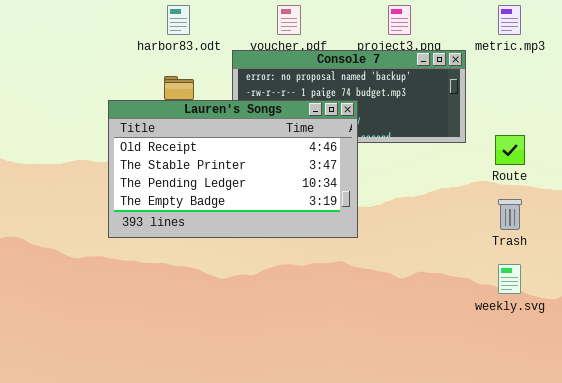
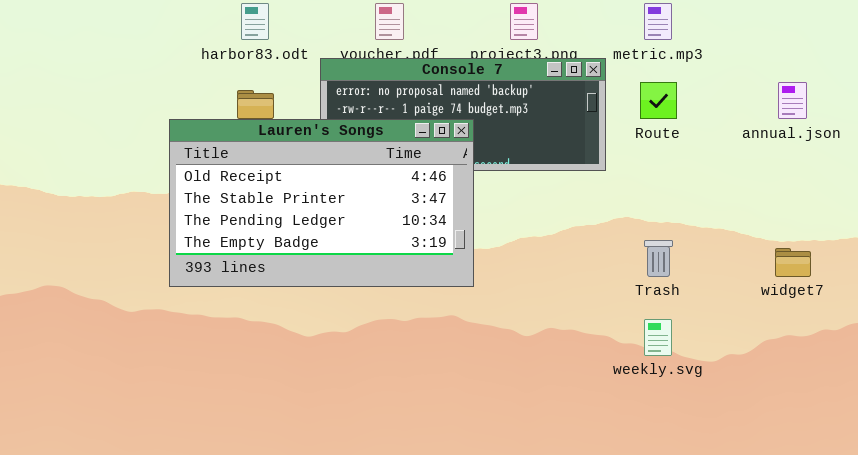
Route: [495,135,525,165] -> [640,82,677,119], moved

